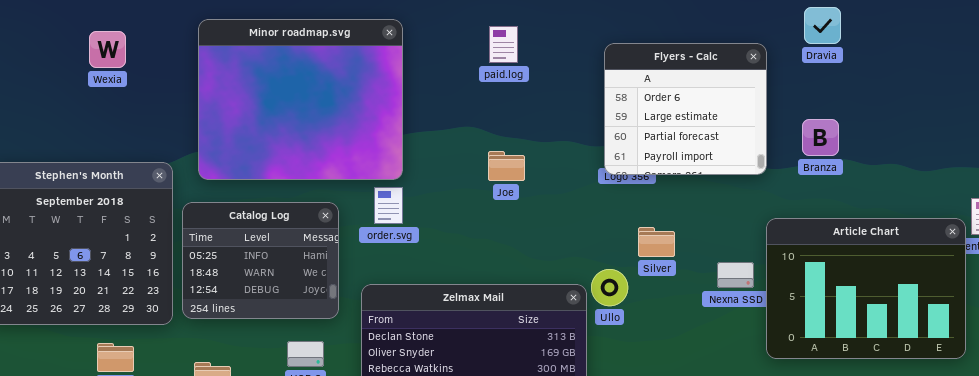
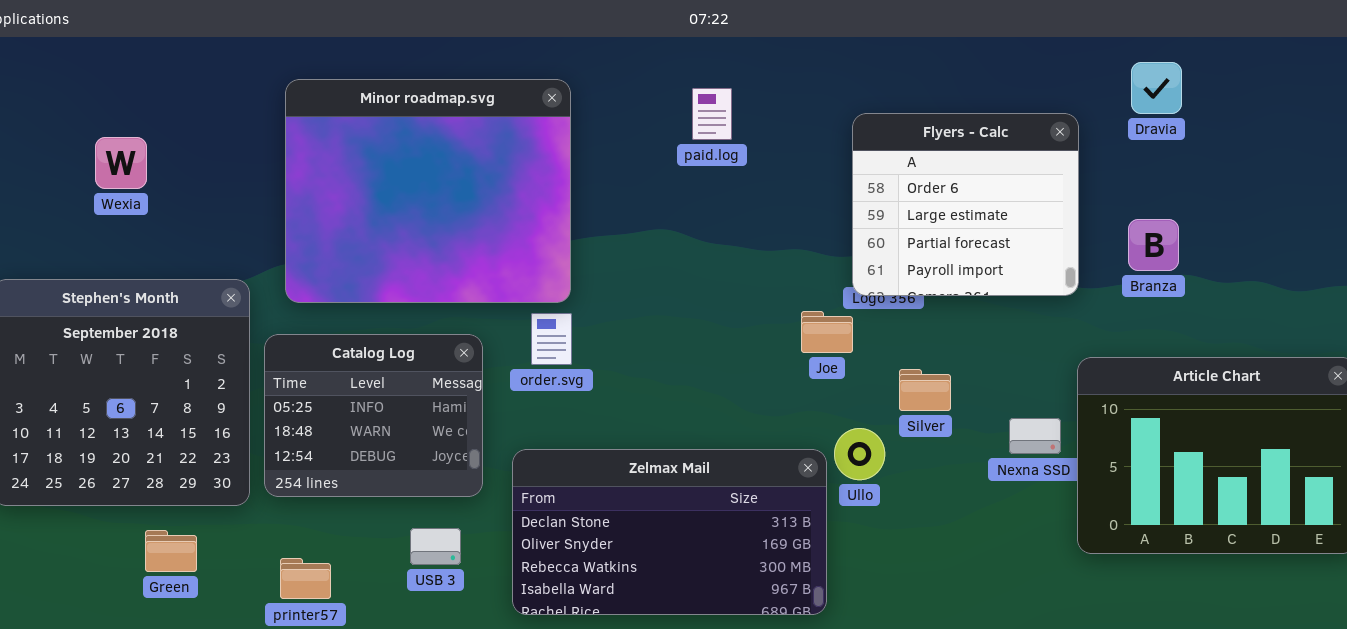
Wexia: [89,31,126,68] -> [95,137,147,189], moved
Joe: [488,151,525,181] -> [801,311,853,353], moved

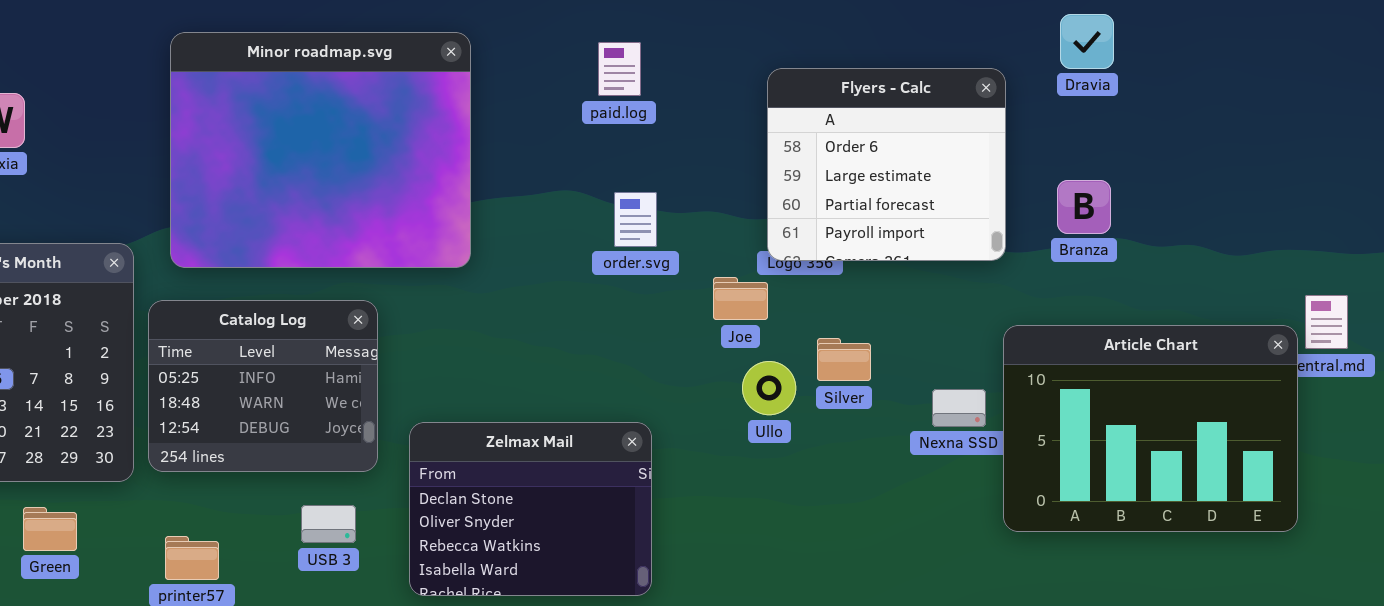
order.svg: [531,313,572,365] -> [614,192,657,247], moved
Ullo: [834,428,885,480] -> [742,361,796,415], moved
Zelmax Mail: [512,449,827,615] -> [409,422,652,596], resized

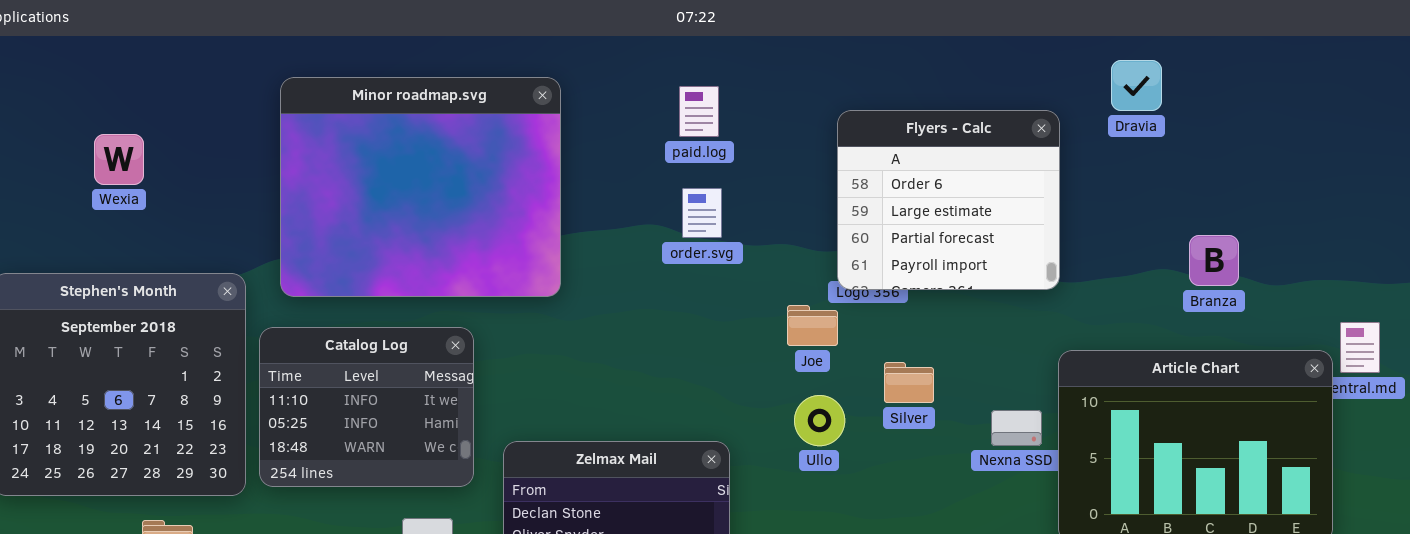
Branza: [1057,180,1111,234] -> [1189,235,1239,286], moved
order.svg: [614,192,657,247] -> [682,188,722,238], moved
Catalog Log: [148,300,378,472] -> [259,327,474,487], scrolled up 1 row
Ullo: [742,361,796,415] -> [794,395,845,446], moved

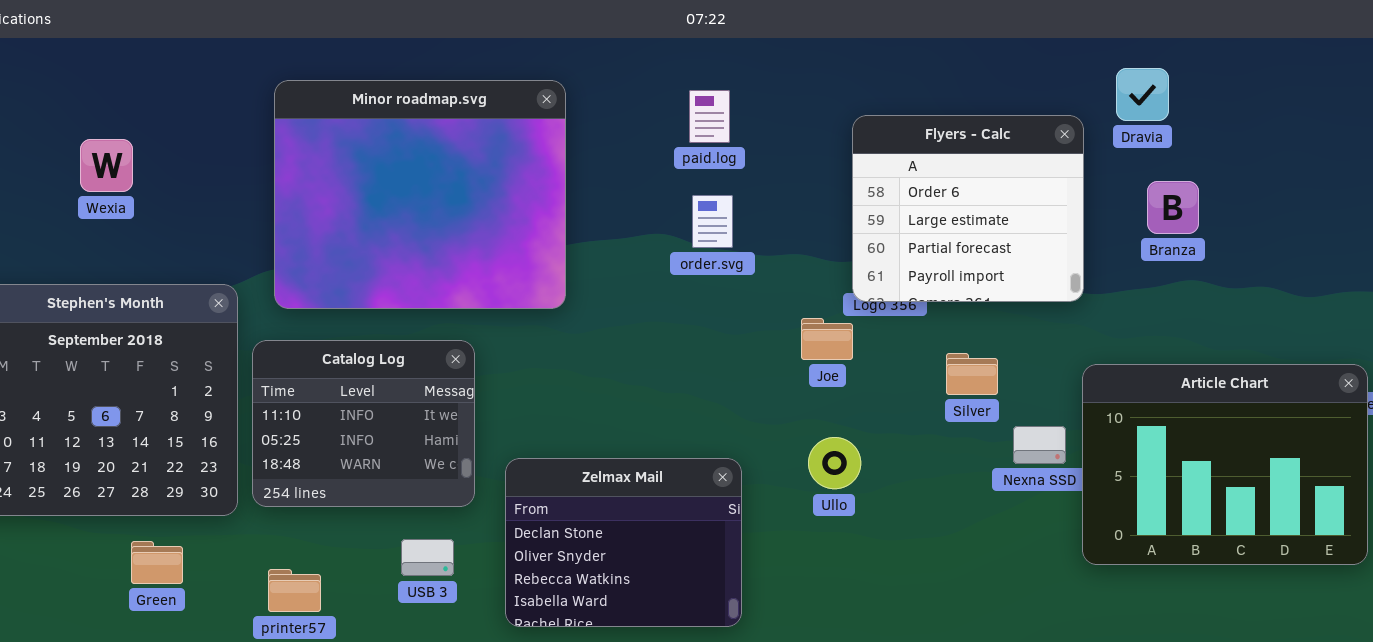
Dravia: [1111,60,1162,111] -> [1116,68,1169,121], moved
Branza: [1189,235,1239,286] -> [1147,181,1199,234], moved
Silver: [884,362,934,403] -> [946,353,998,395], moved
Ullo: [794,395,845,446] -> [808,437,861,489], moved

